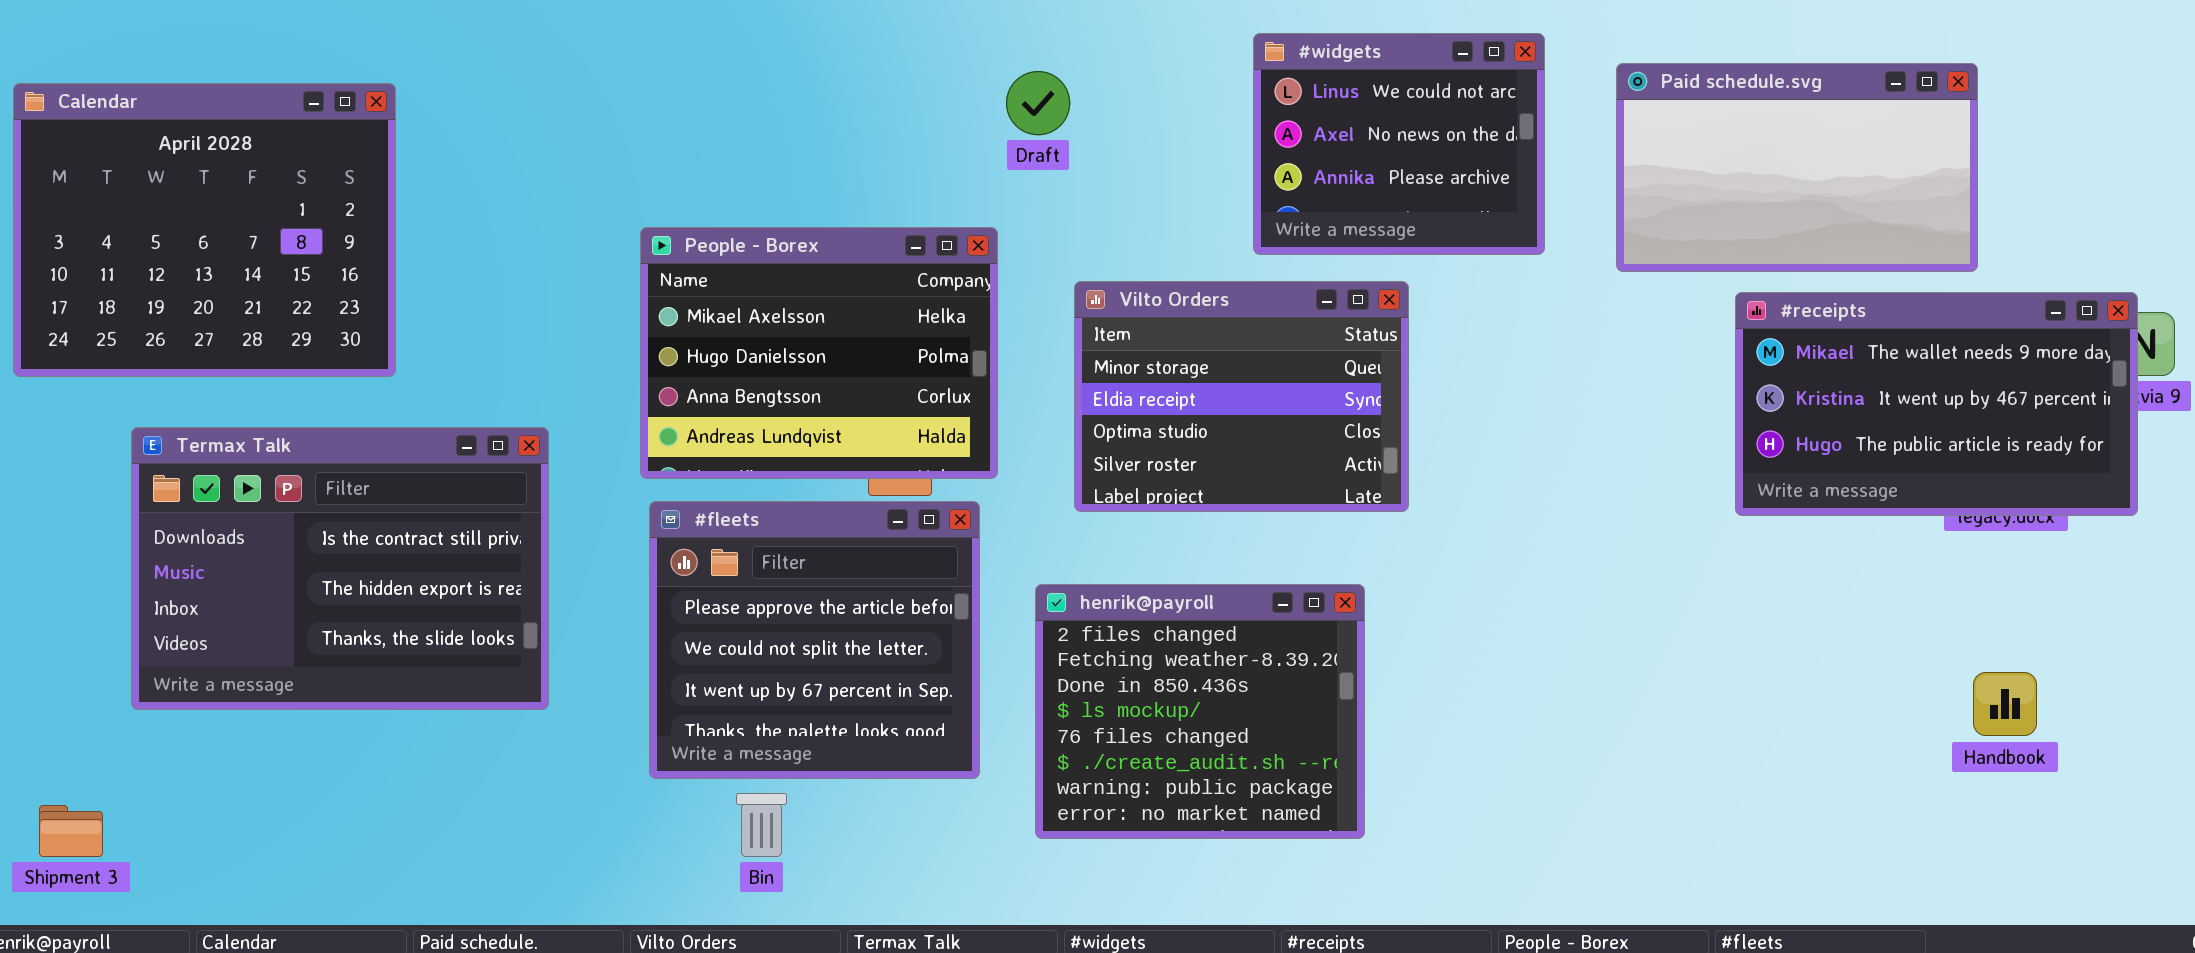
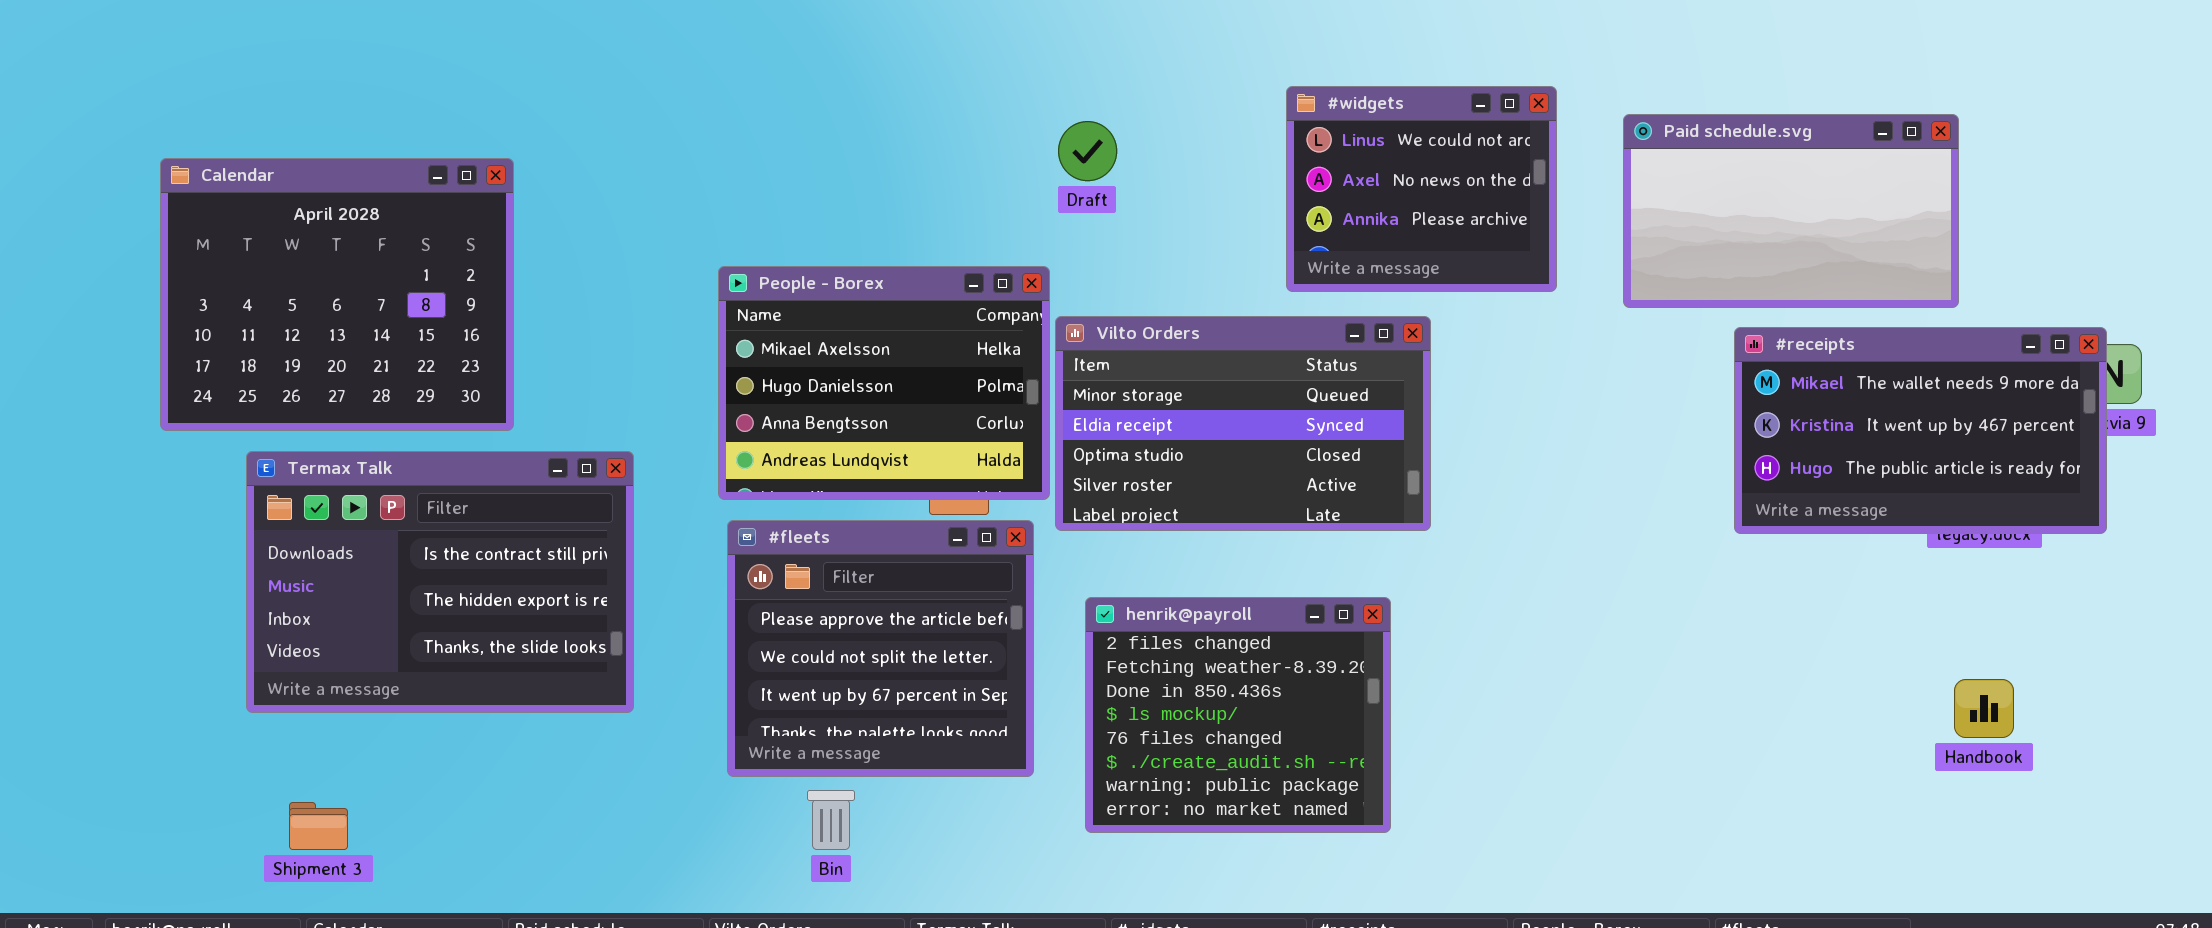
Calendar: [13,83,396,377] -> [160,158,514,431], moved
Vilto Orders: [1074,281,1409,512] -> [1055,316,1431,531], resized
Shipment 3: [39,805,103,857] -> [289,802,348,850], moved

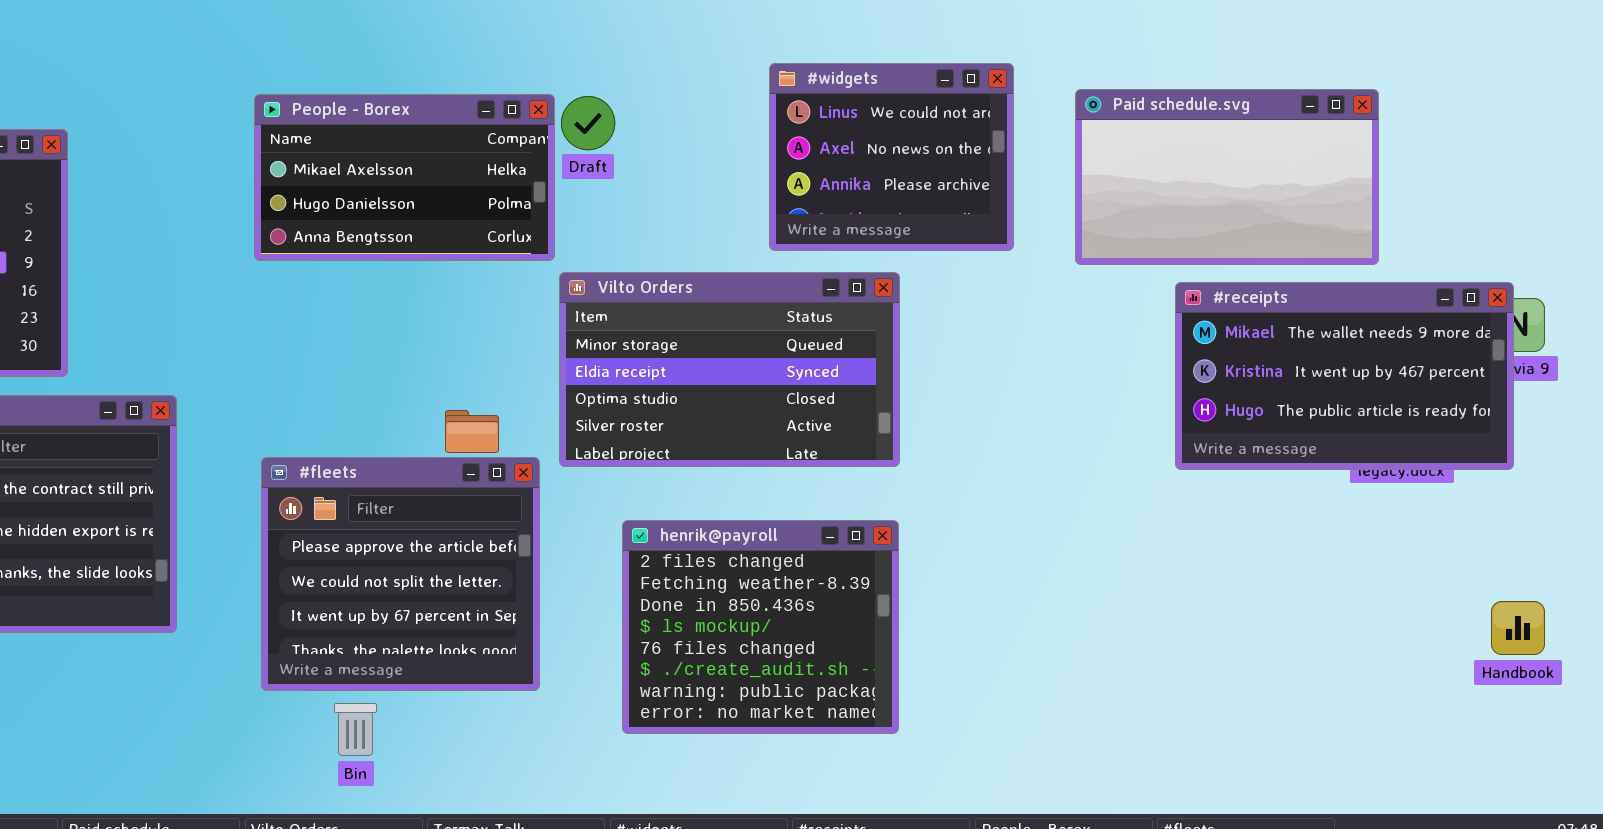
People - Borex: [718,266,1050,500] -> [254,94,555,261], moved, resized
henrik@payroll: [1085,597,1391,833] -> [622,520,899,734], moved
Handbook: [1954,679,2014,738] -> [1491,601,1545,655], moved

